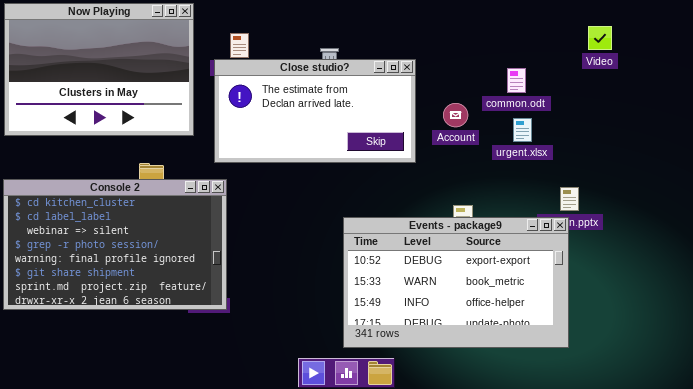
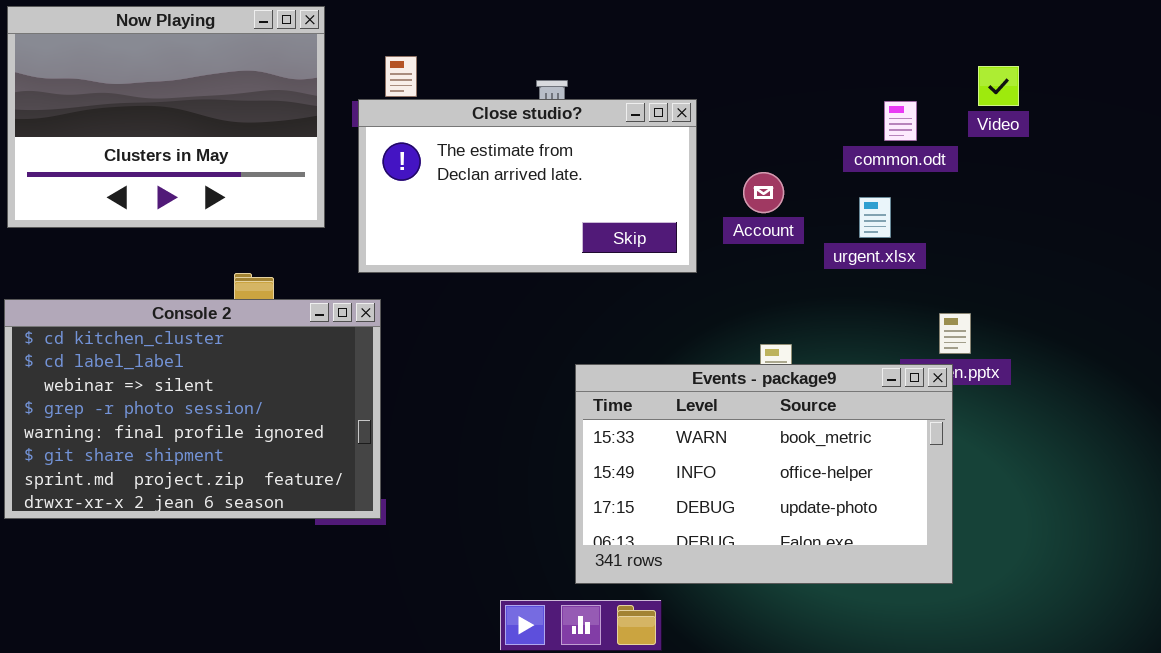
Video: [588,26,612,50] -> [978,66,1019,106], moved
common.odt: [507,68,526,93] -> [884,101,917,141], moved
Events - package9: [343,217,569,348] -> [575,364,953,584], scrolled down 1 row

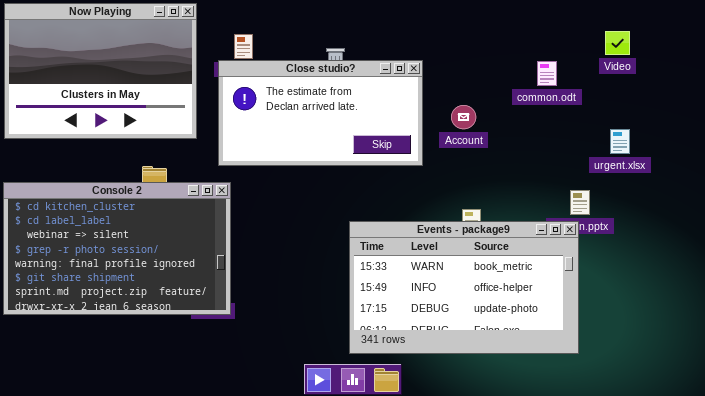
Video: [978,66,1019,106] -> [605,31,630,55], moved
urgent.xlsx: [859,197,891,238] -> [610,129,630,154], moved

